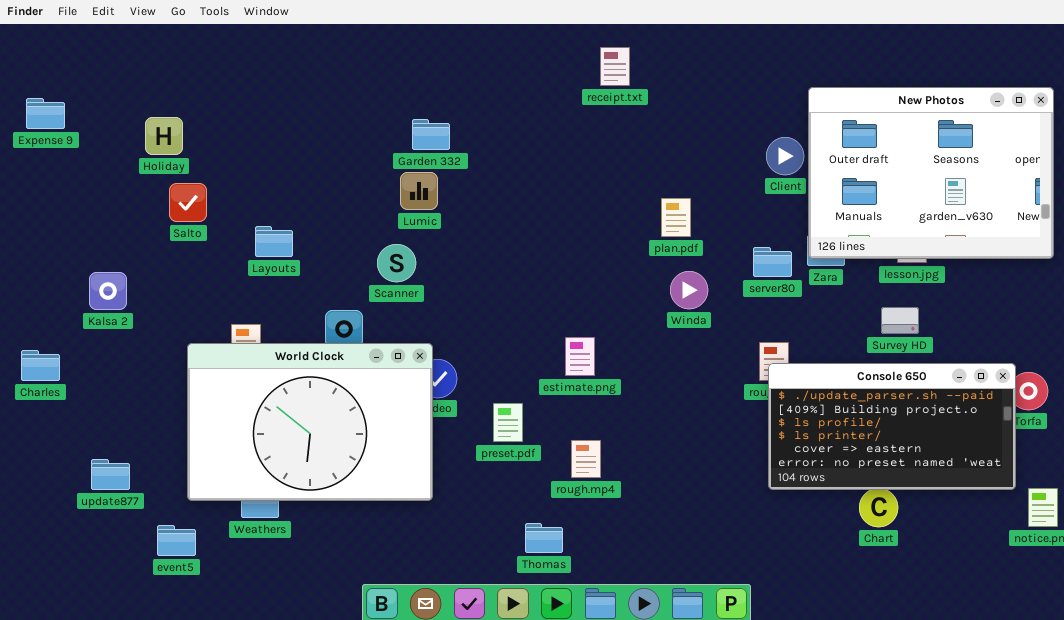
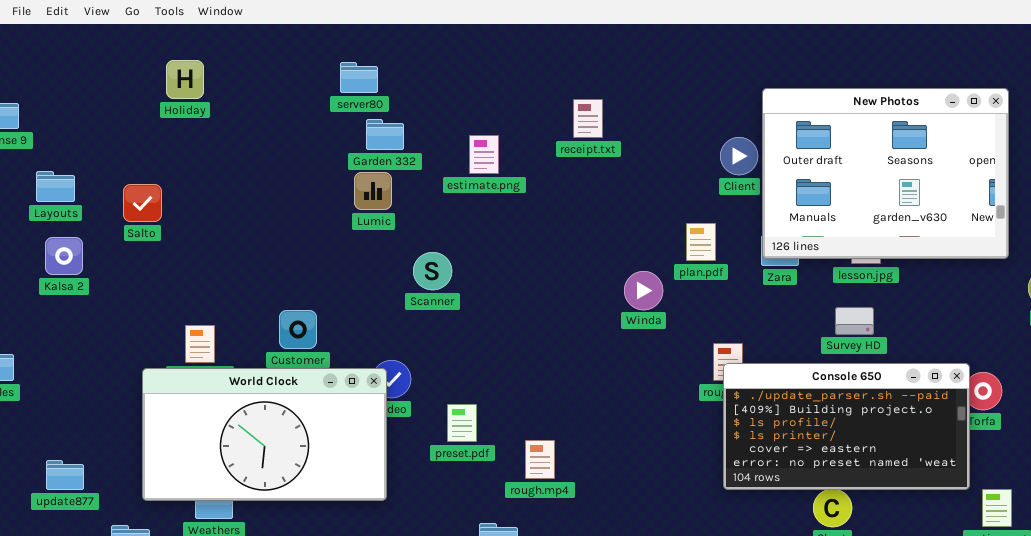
receipt.txt: [600,47,630,86] -> [573,99,603,138], moved
Holiday: [145,117,183,155] -> [166,60,204,99], moved
plan.pdf: [661,198,691,237] -> [686,223,716,261], moved
Layouts: [255,226,293,257] -> [36,171,75,202], moved
Scanner: [377,244,416,282] -> [413,252,452,290], moved
server80: [753,247,792,277] -> [340,62,378,93], moved
Kalsa 2: [89,272,127,310] -> [45,237,83,275], moved
estimate.png: [565,337,595,376] -> [469,135,499,174], moved
World Clock: [187,343,433,501] -> [142,368,387,501], resized

